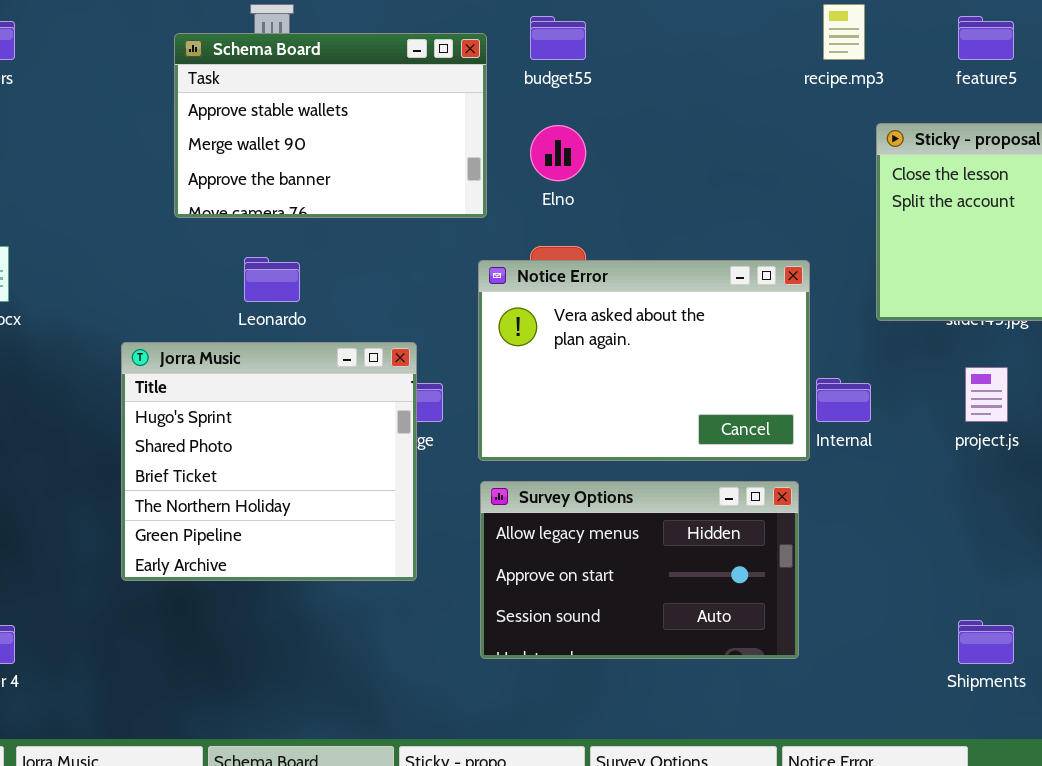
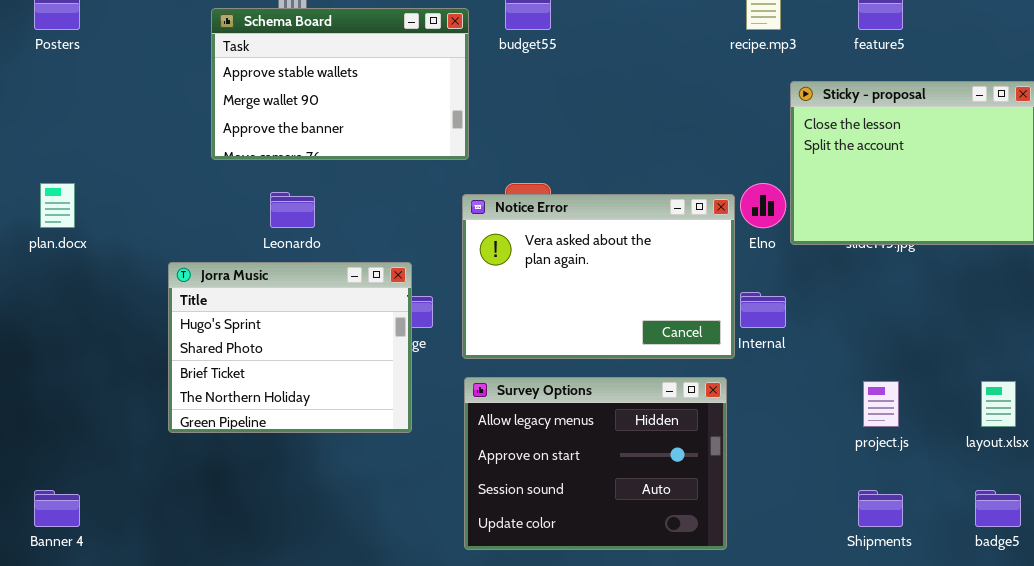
Elno: [530,125,586,181] -> [740,183,786,228], moved
Jorra Music: [121,342,417,581] -> [168,262,412,433], resized
project.js: [965,367,1008,422] -> [863,381,899,427], moved
Survey Options: [480,481,799,659] -> [464,377,727,550], resized

